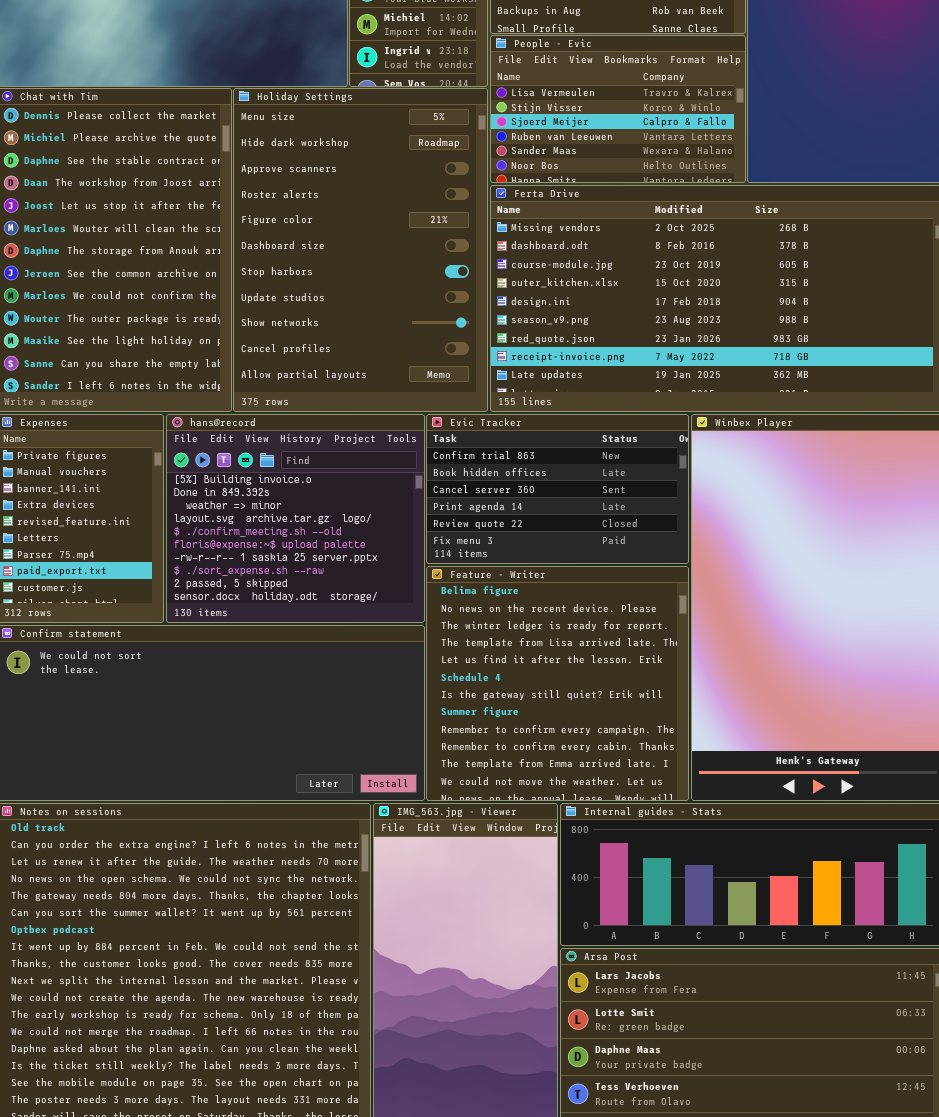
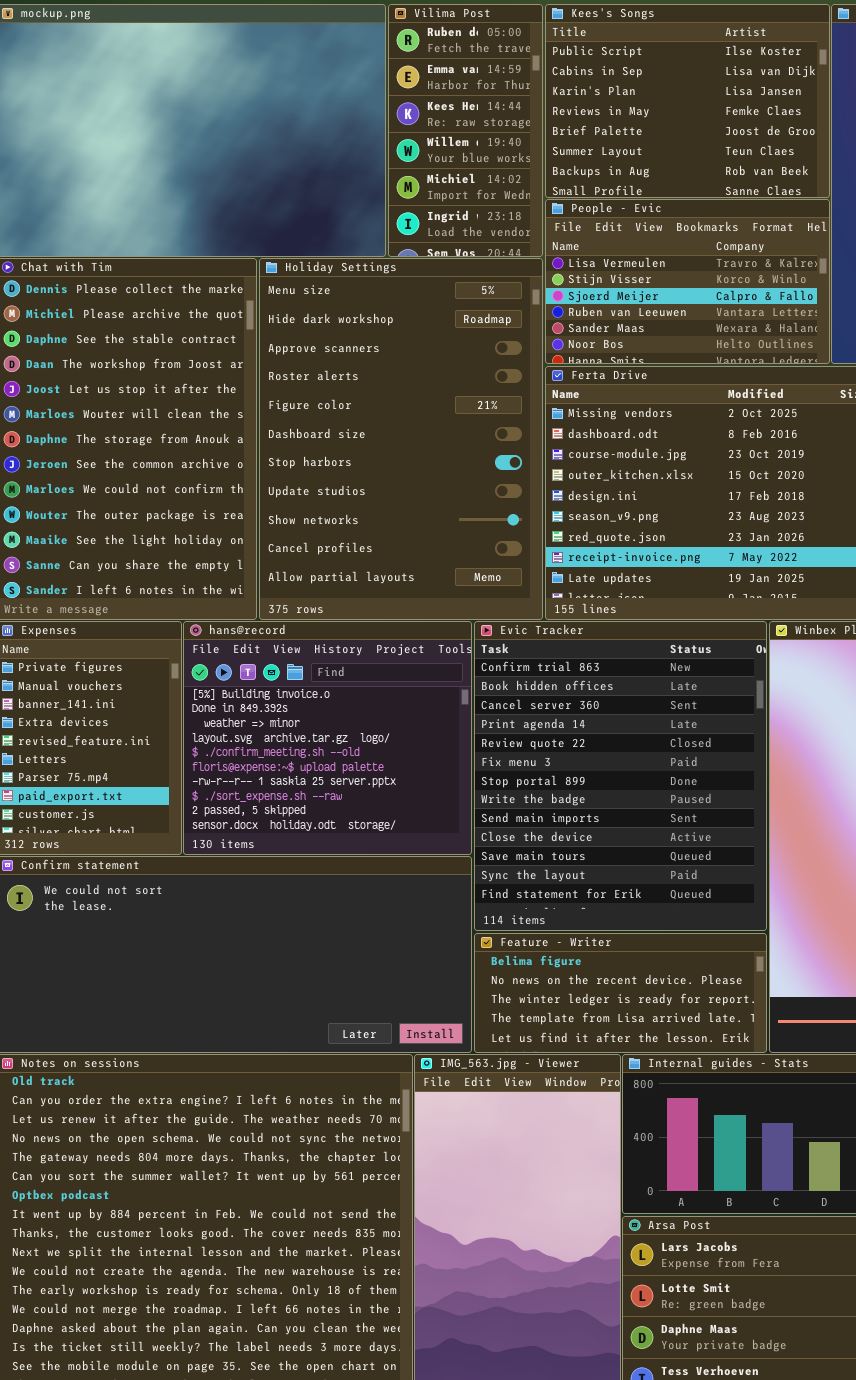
Evic Tracker: [426,414,689,564] -> [474,621,767,931], resized
Feature - Writer: [426,566,689,801] -> [474,933,767,1053], resized

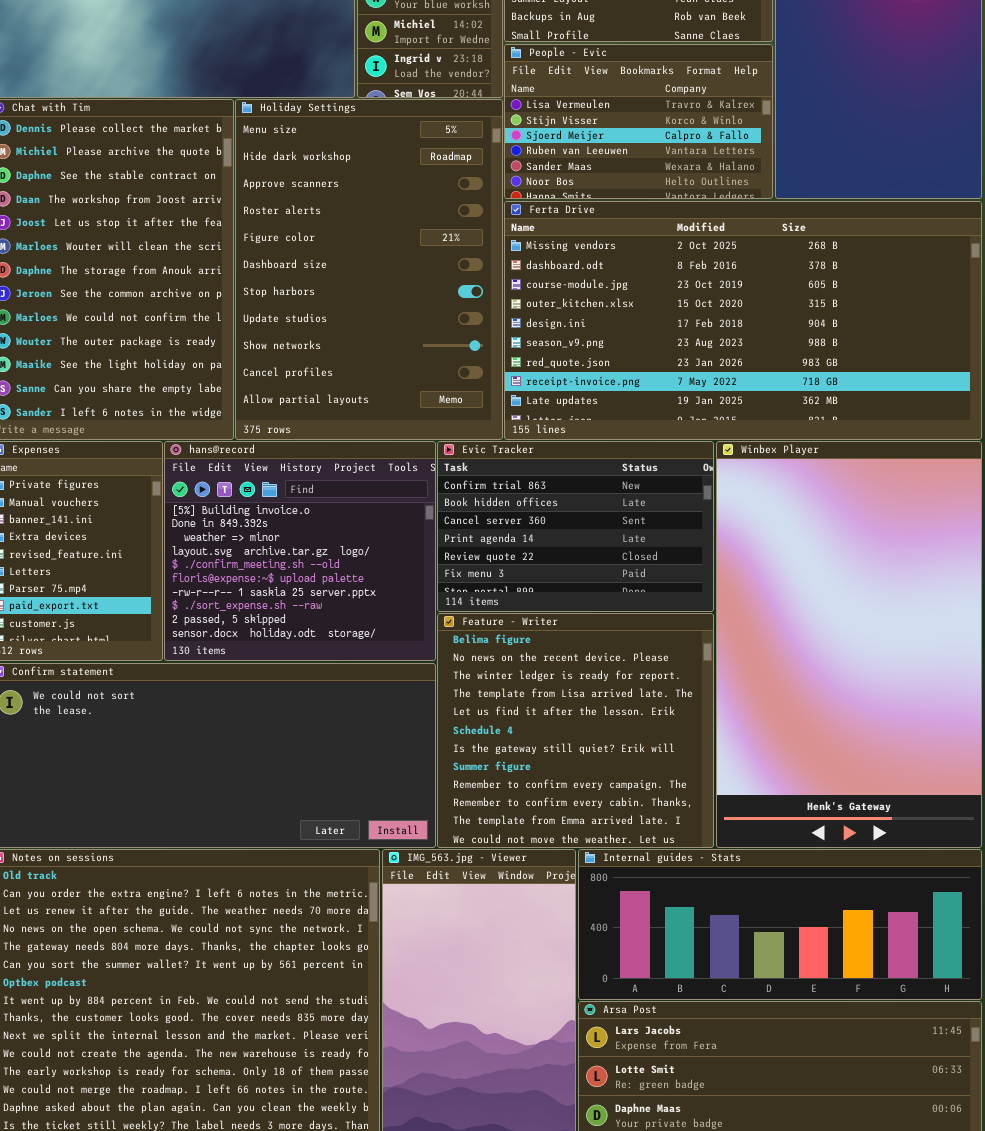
Evic Tracker: [474,621,767,931] -> [437,441,714,612], resized
Feature - Writer: [474,933,767,1053] -> [437,613,714,848], resized

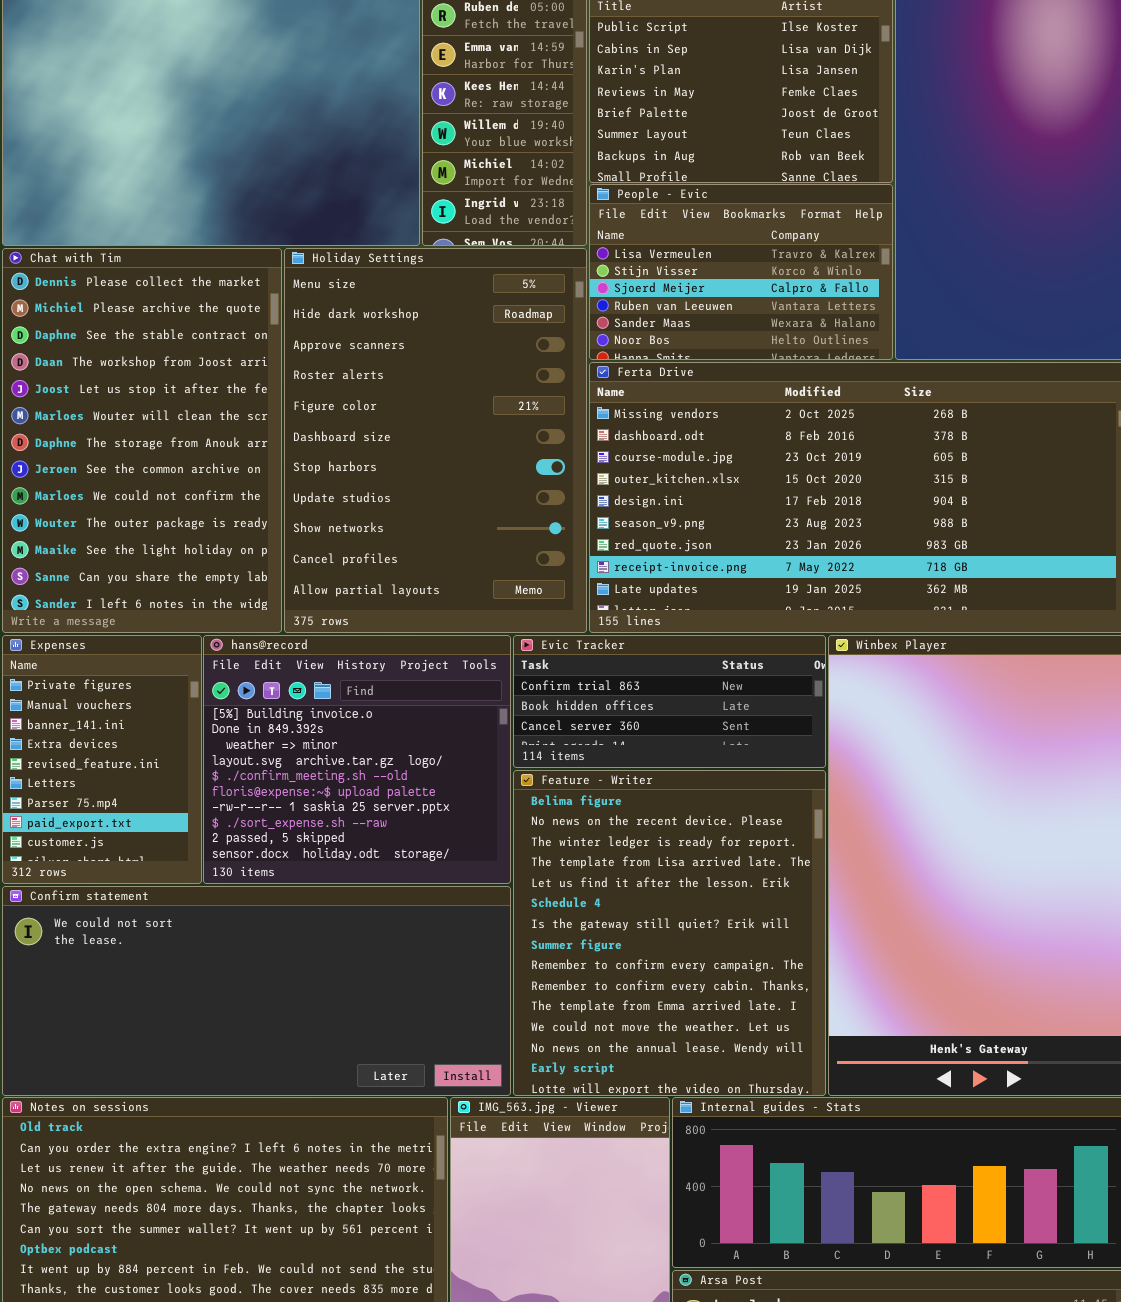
Evic Tracker: [437,441,714,612] -> [513,635,826,768], resized
Feature - Writer: [437,613,714,848] -> [513,770,826,1096], resized

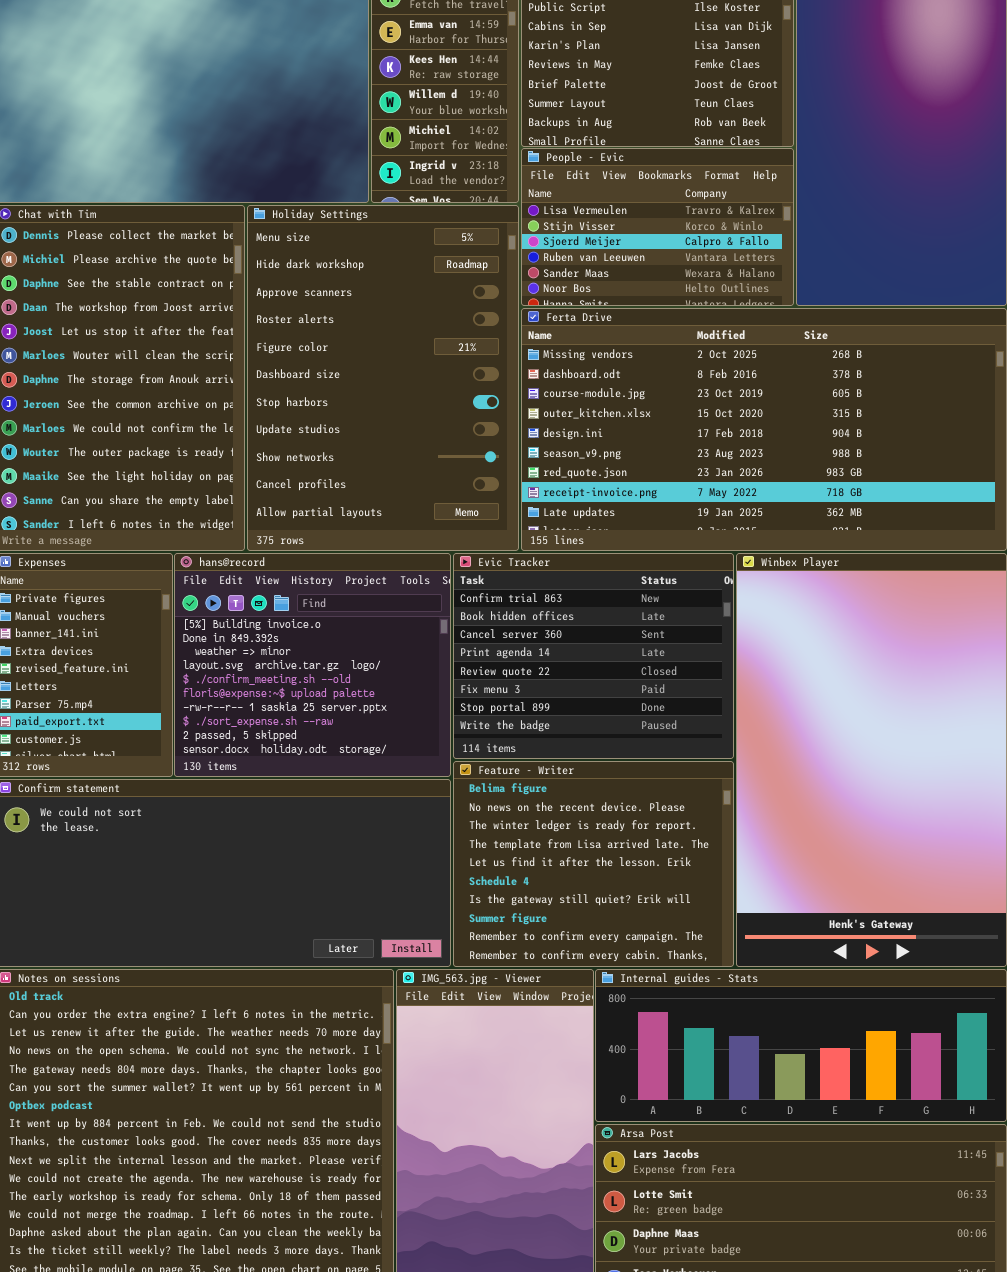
Evic Tracker: [513,635,826,768] -> [453,553,734,759], resized
Feature - Writer: [513,770,826,1096] -> [453,761,734,967], resized

